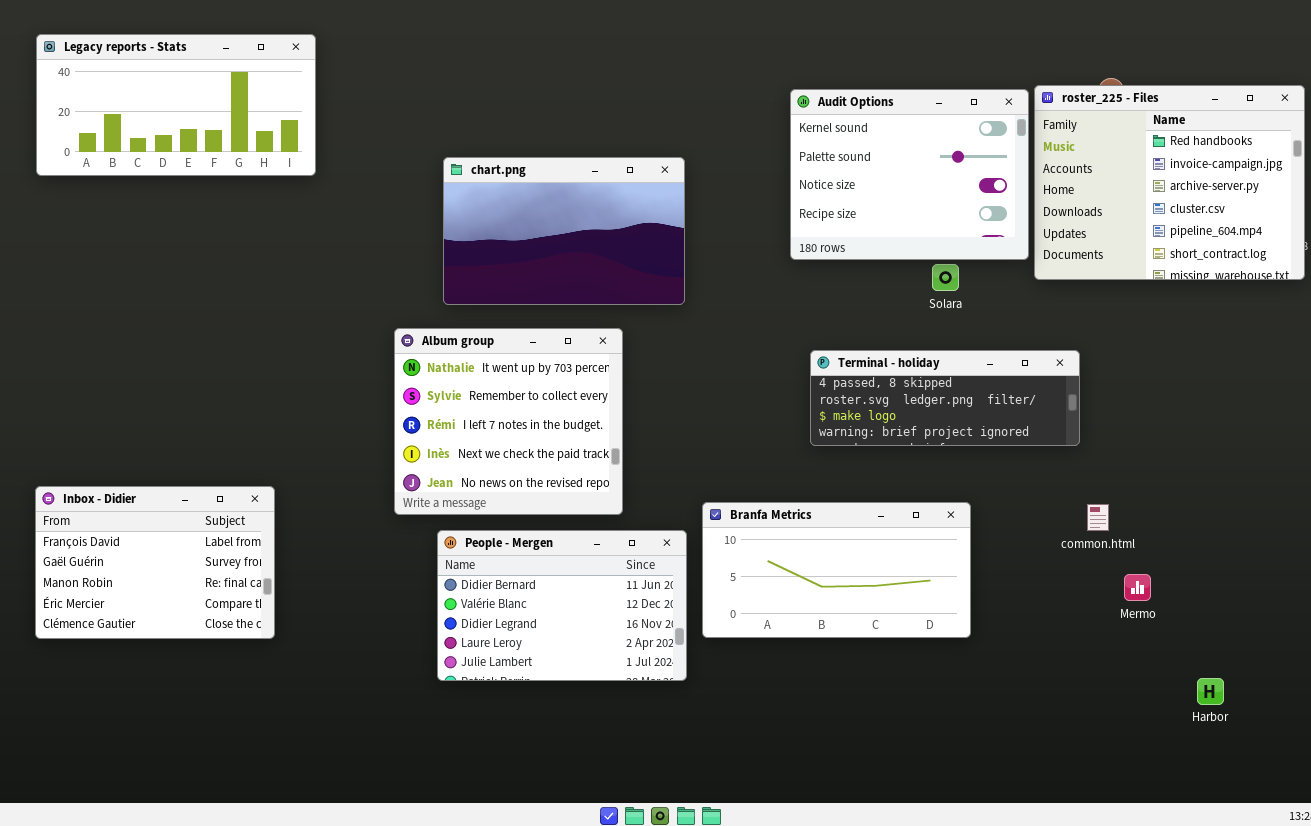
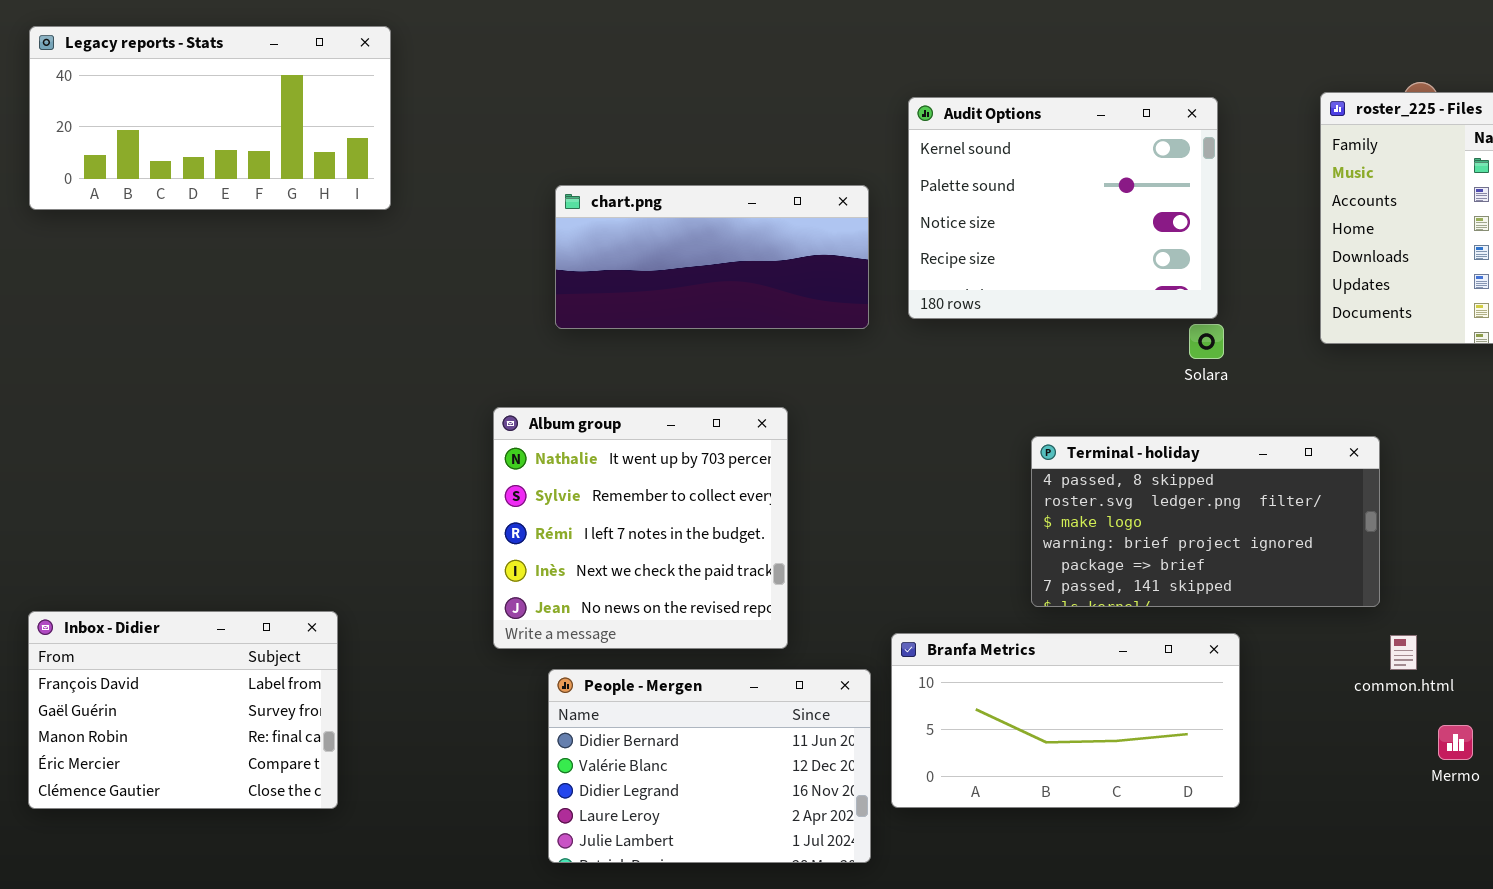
Audit Options: [790,89,1029,260] -> [908,97,1218,319], moved
chart.png: [443,157,685,305] -> [555,185,869,329], resized
Terminal - holiday: [810,350,1080,446] -> [1031,436,1380,607], resized

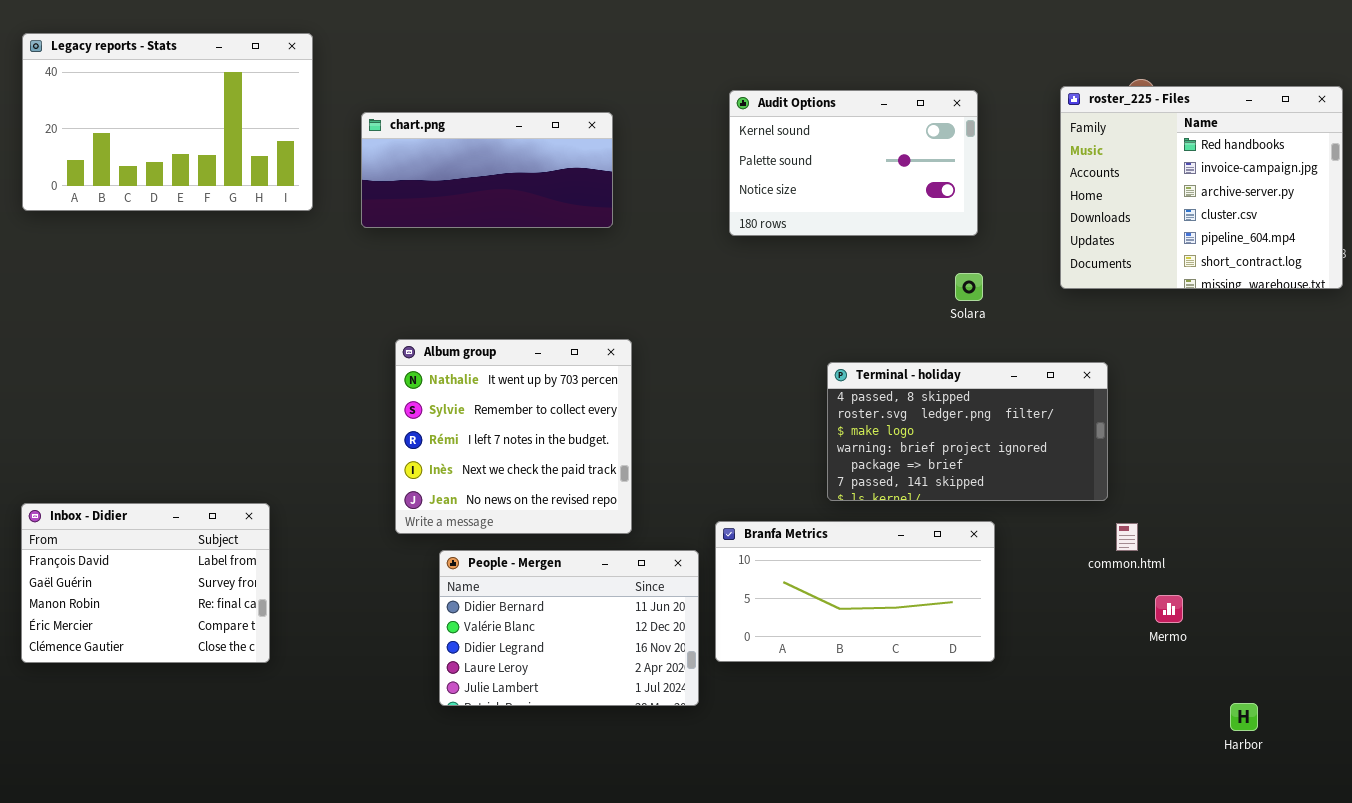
Legacy reports - Stats: [29,26,391,210] -> [22,33,313,211], resized
Audit Options: [908,97,1218,319] -> [729,90,978,236], resized
chart.png: [555,185,869,329] -> [361,112,613,228], moved

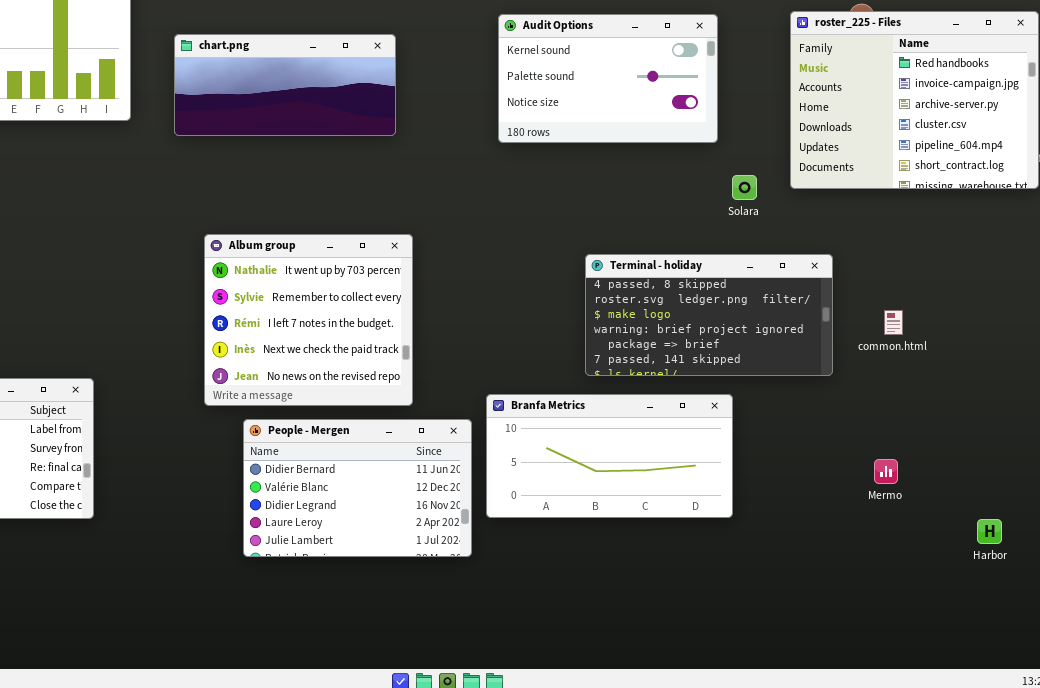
Solara: [955,273,983,301] -> [732,175,757,200], moved
common.html: [1116,523,1138,551] -> [884,310,903,335], moved
Harbor: [1230,703,1258,731] -> [977,519,1002,544], moved

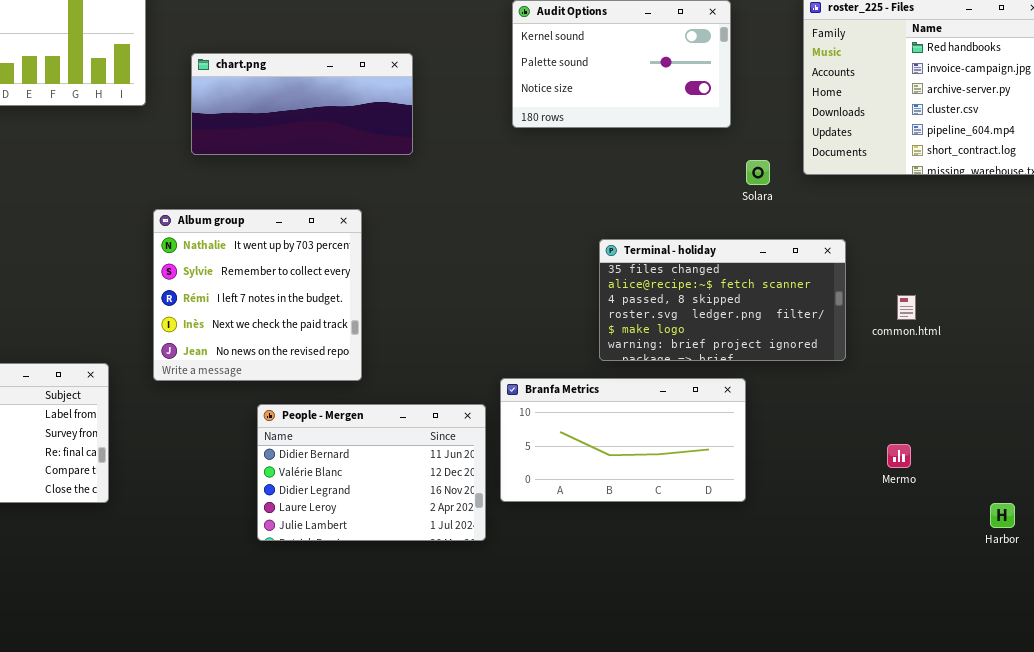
chart.png: [174,34,396,136] -> [191,53,413,155], moved
Album group: [204,234,413,406] -> [153,209,362,381], moved
Terminal - holiday: [585,254,833,376] -> [599,239,846,361], scrolled up 2 rows

